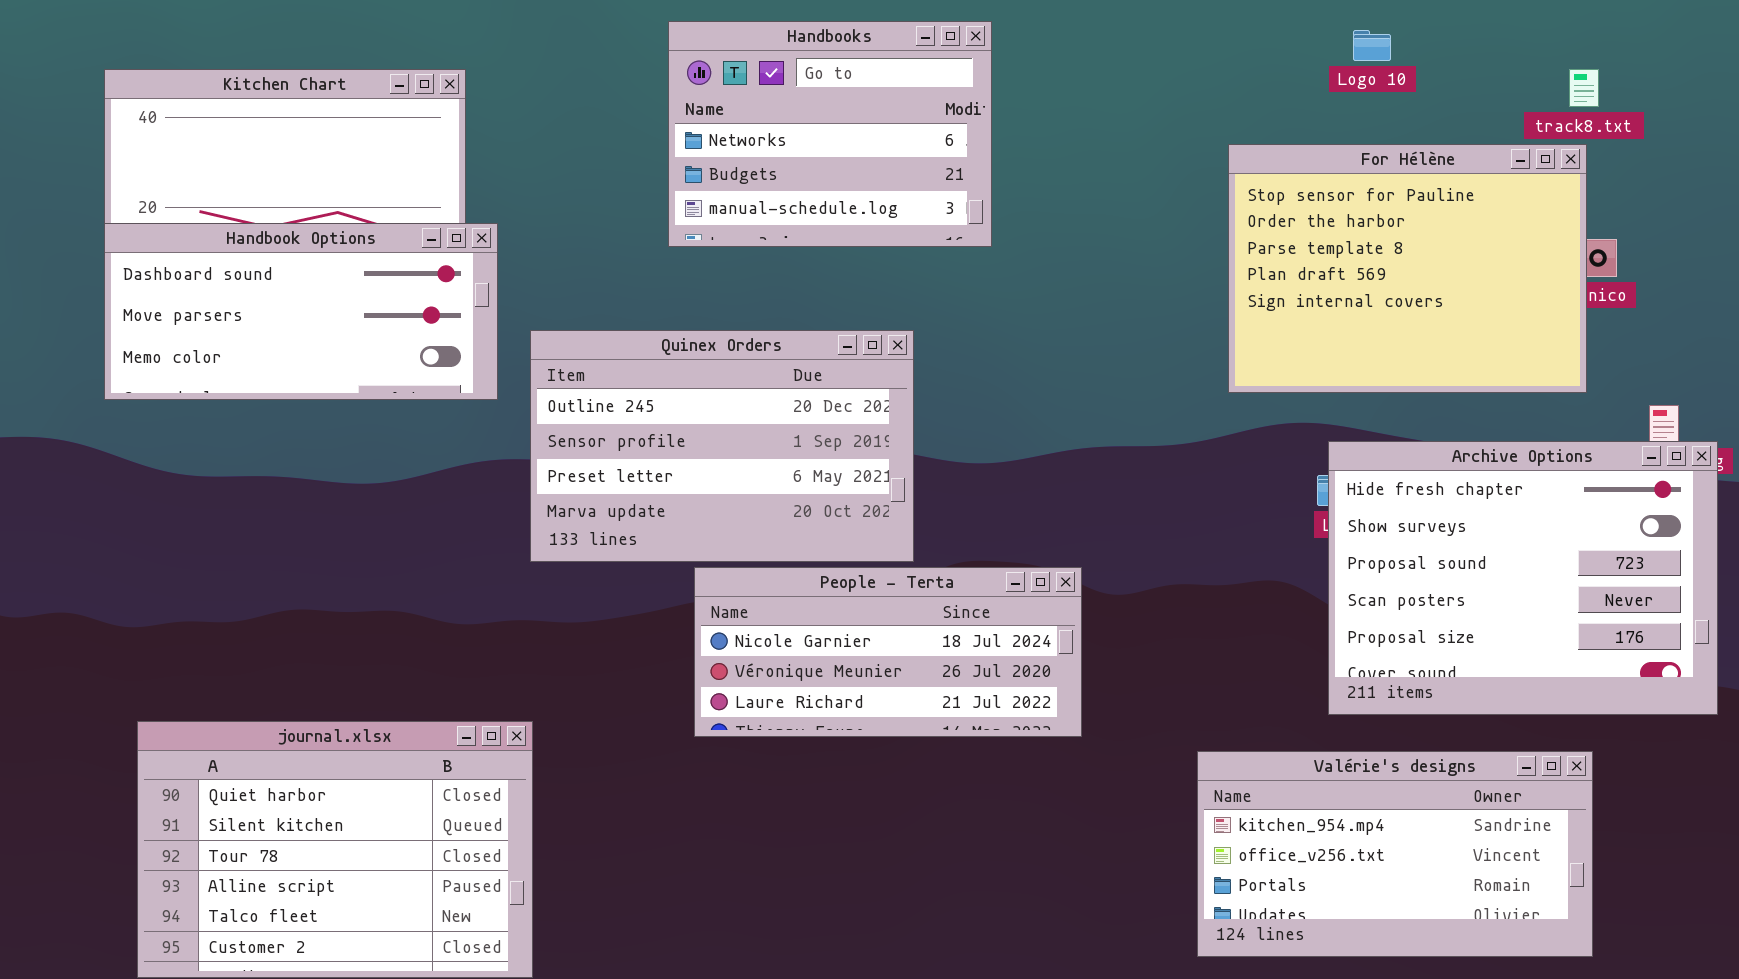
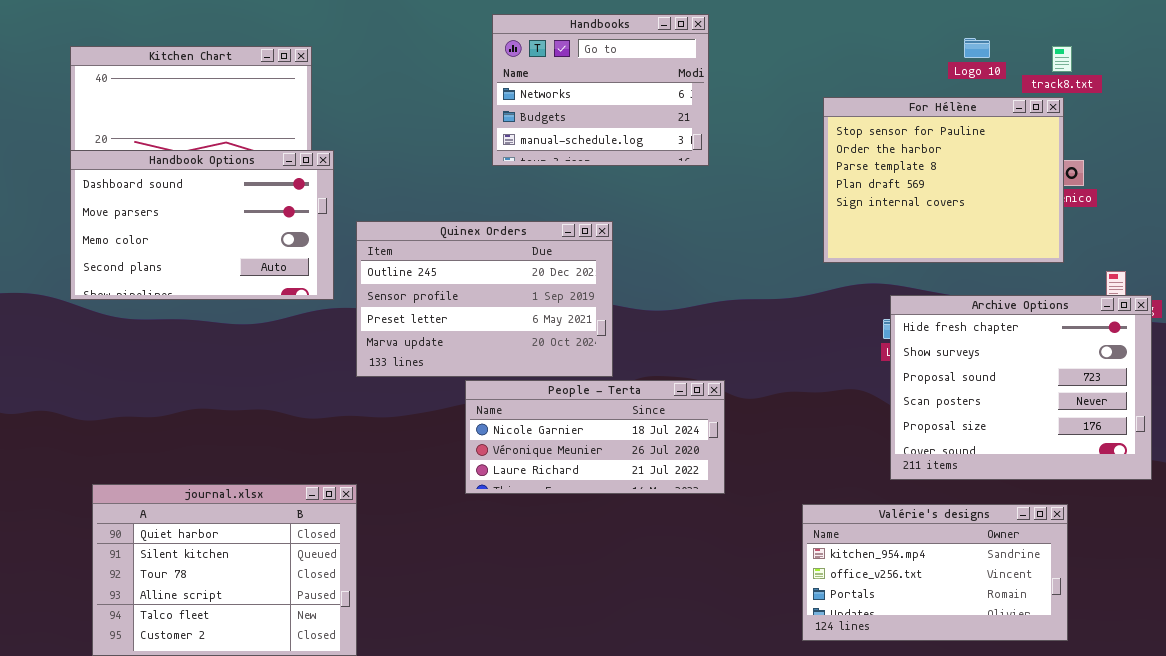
Handbooks: [668,21,992,247] -> [492,14,709,166], moved
Logo 10: [1353,30,1391,61] -> [964,38,990,58], moved
Handbook Options: [104,223,498,400] -> [70,150,334,300], resized

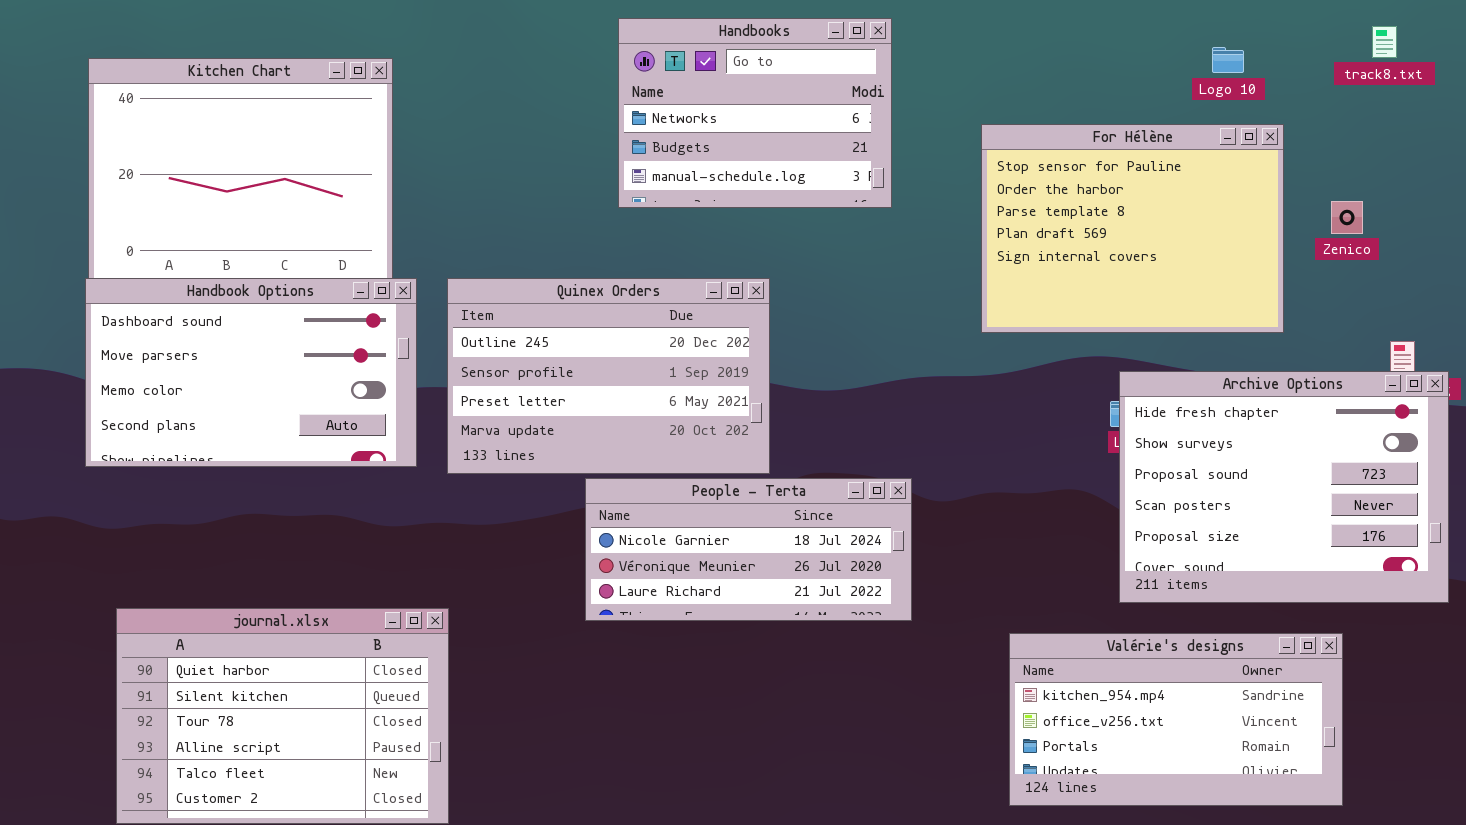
track8.txt: [1052,46,1072,72] -> [1372,26,1397,58], moved
For Hélène: [823,97,1064,263] -> [981,124,1284,333], moved
Handbook Options: [70,150,334,300] -> [85,278,417,467], moved

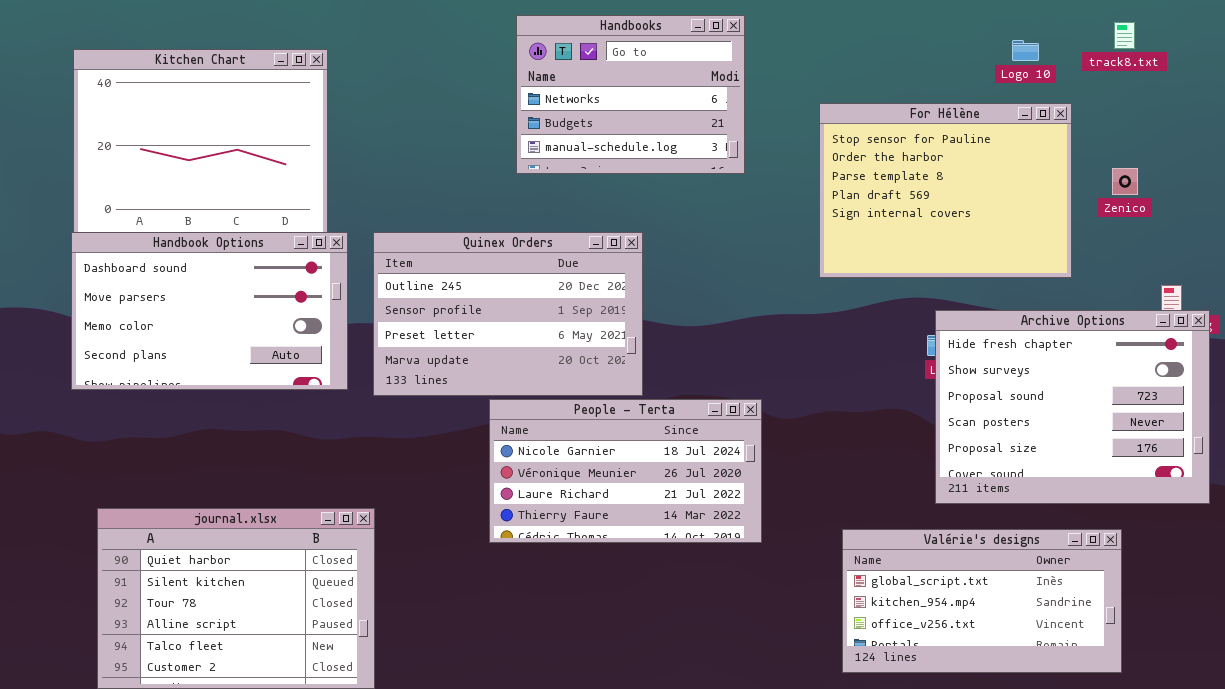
track8.txt: [1372,26,1397,58] -> [1114,22,1135,49], moved
People - Terta: [585,478,912,621] -> [489,399,762,543], resized
Valérie's designs: [1009,633,1343,806] -> [842,529,1122,673], scrolled up 1 row

